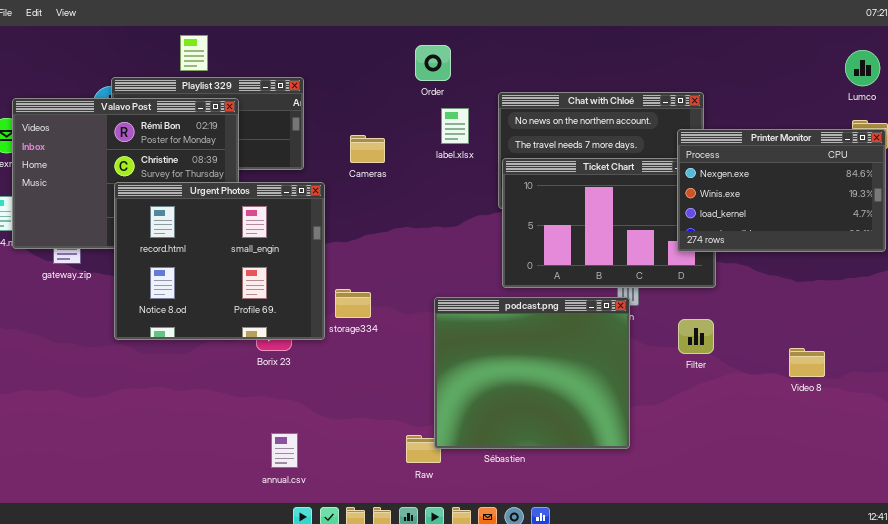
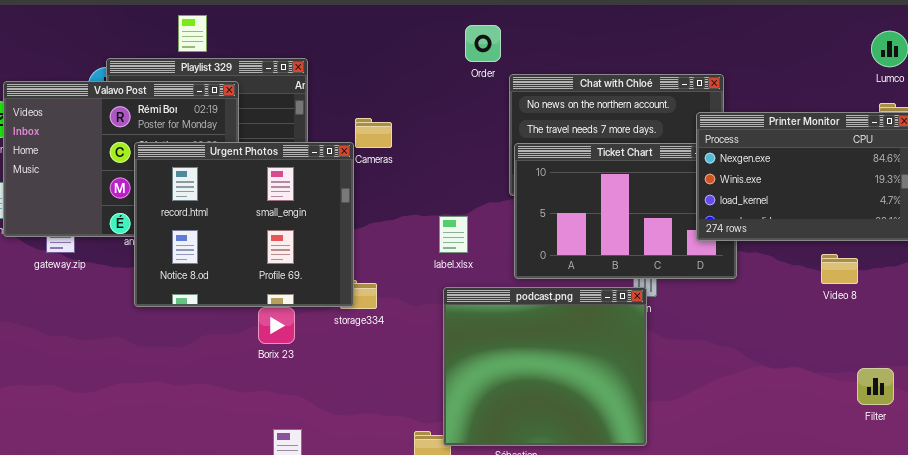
Order: [415,45,451,81] -> [465,25,501,62], moved
label.xlsx: [441,108,469,144] -> [439,216,468,253], moved
Urgent Photos: [114,182,325,340] -> [134,142,354,307], moved
Filter: [678,319,714,354] -> [857,368,894,405], moved
Video 8: [789,348,825,377] -> [821,254,858,284], moved

